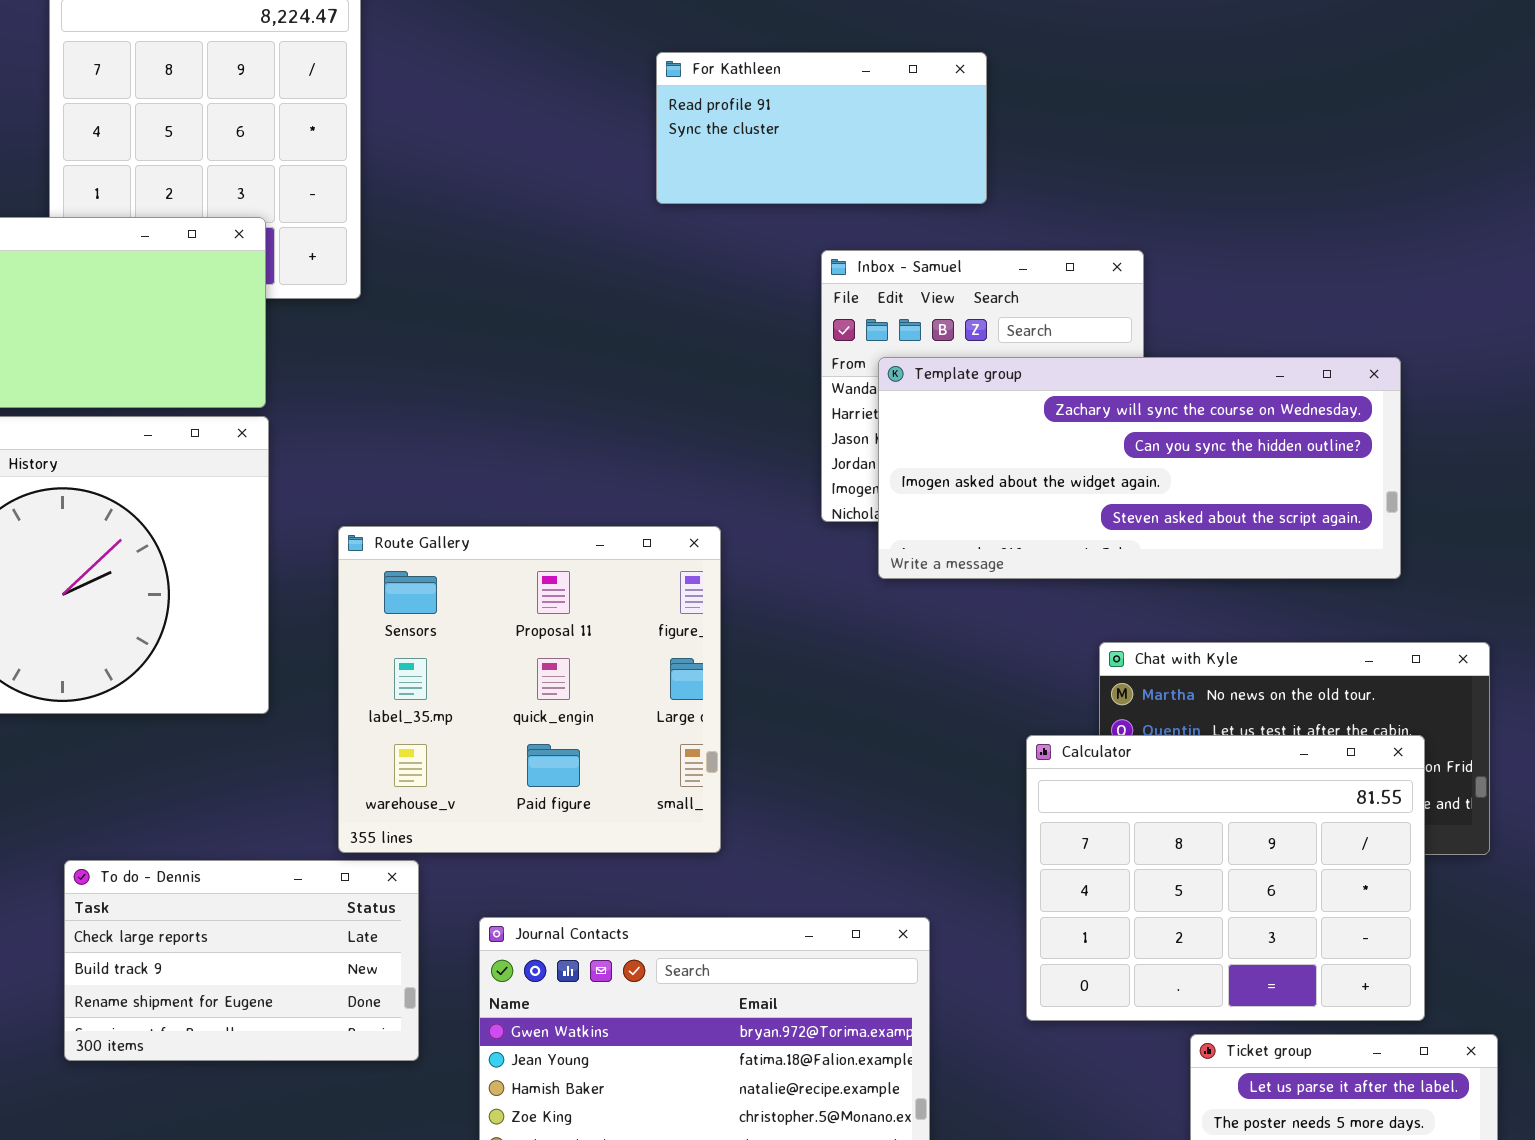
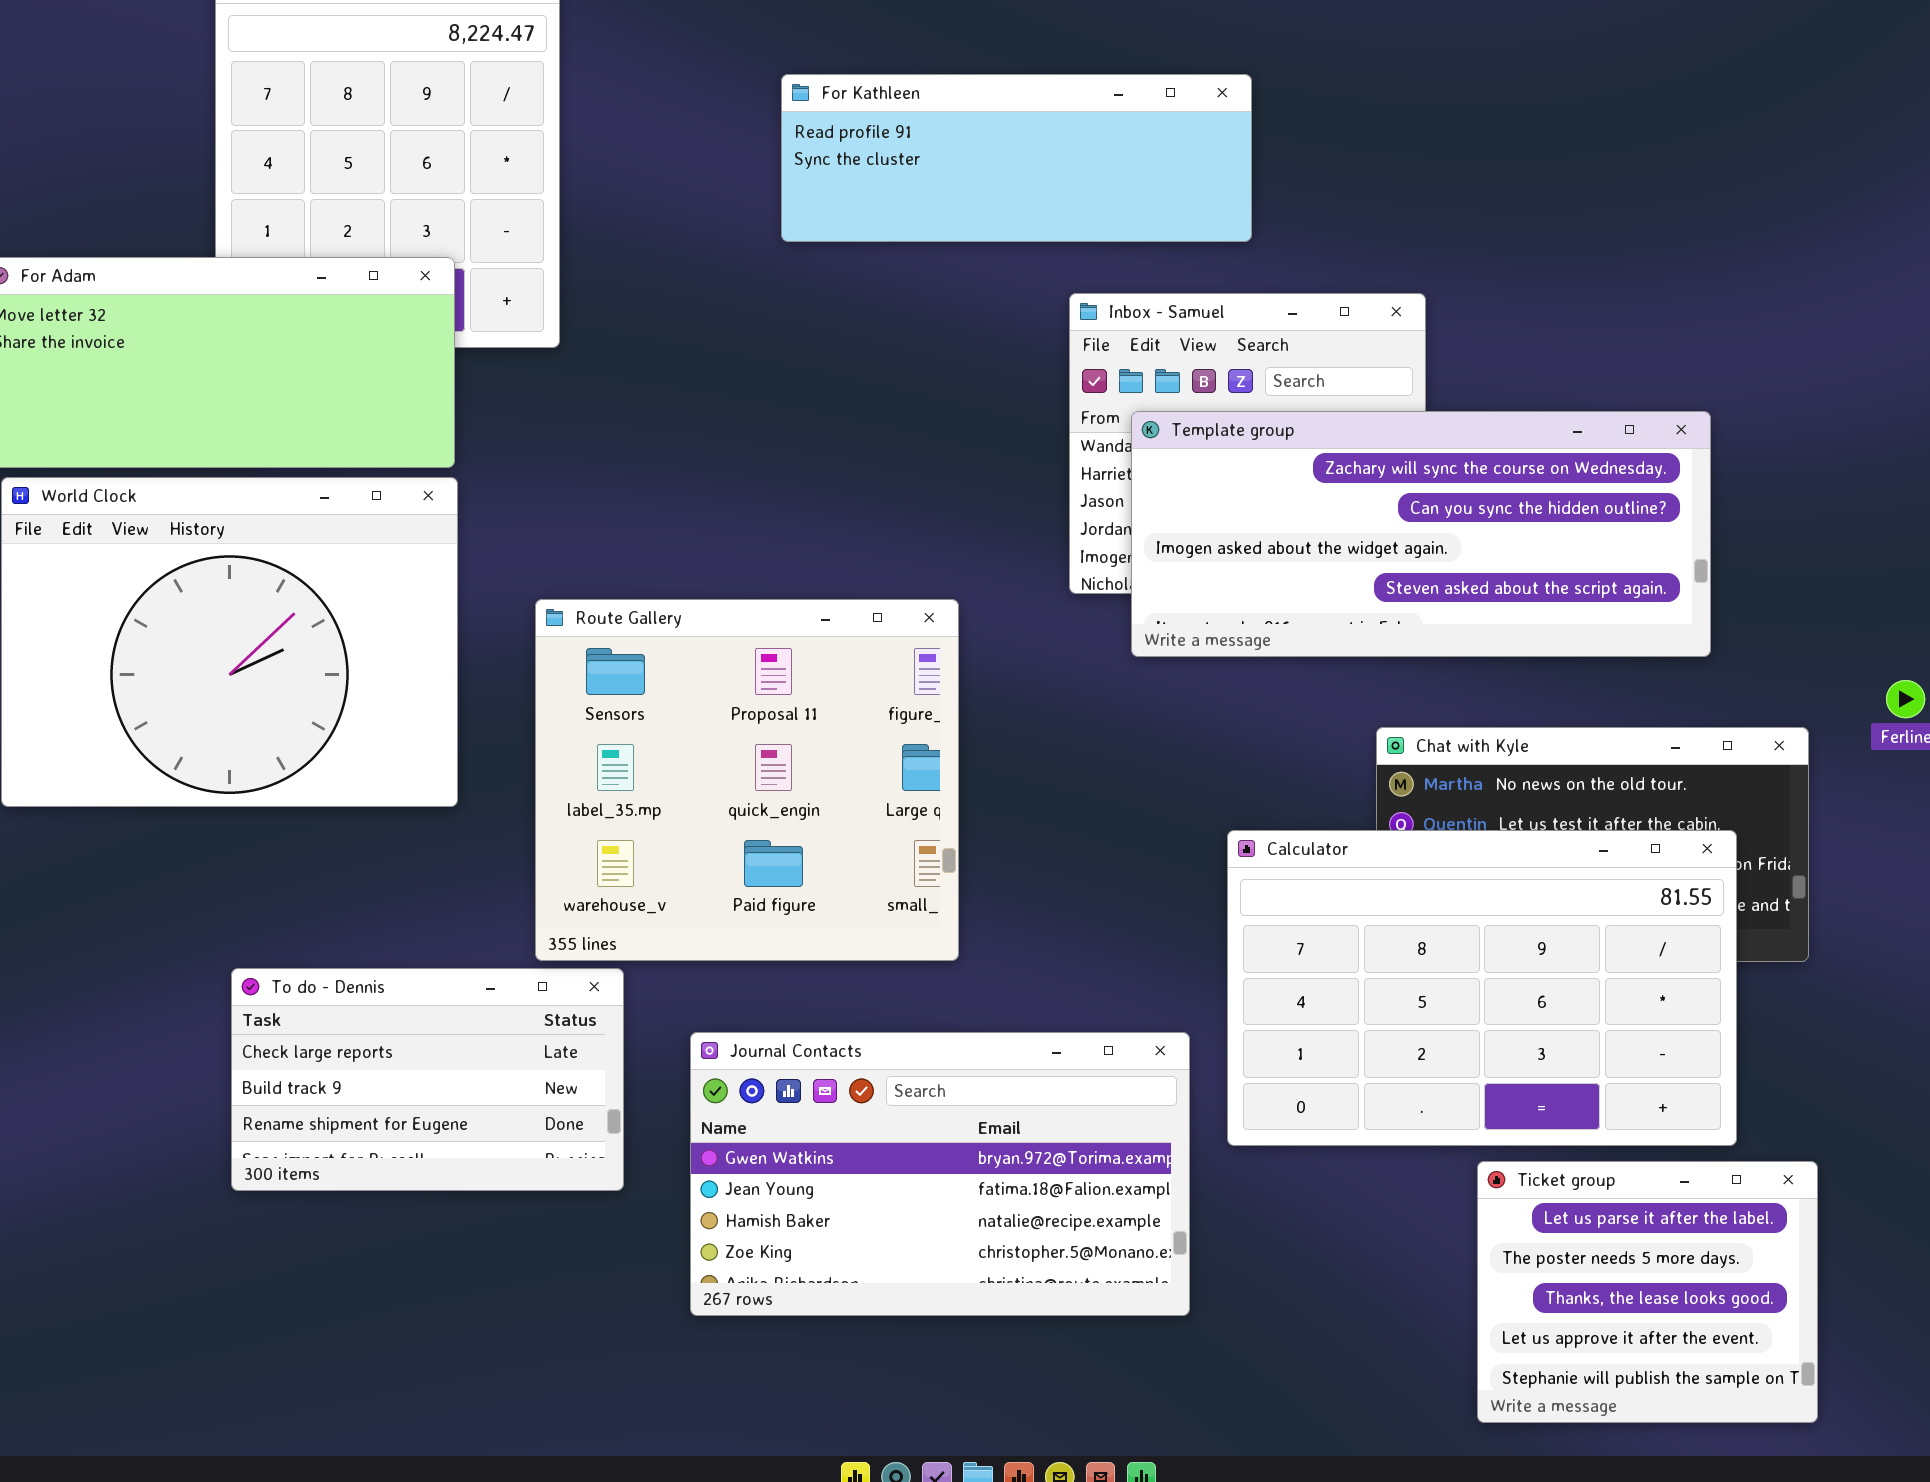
For Kathleen: [656,52,987,204] -> [781,74,1252,242], resized
Calculator: [1026,735,1425,1021] -> [1227,830,1737,1146], resized

